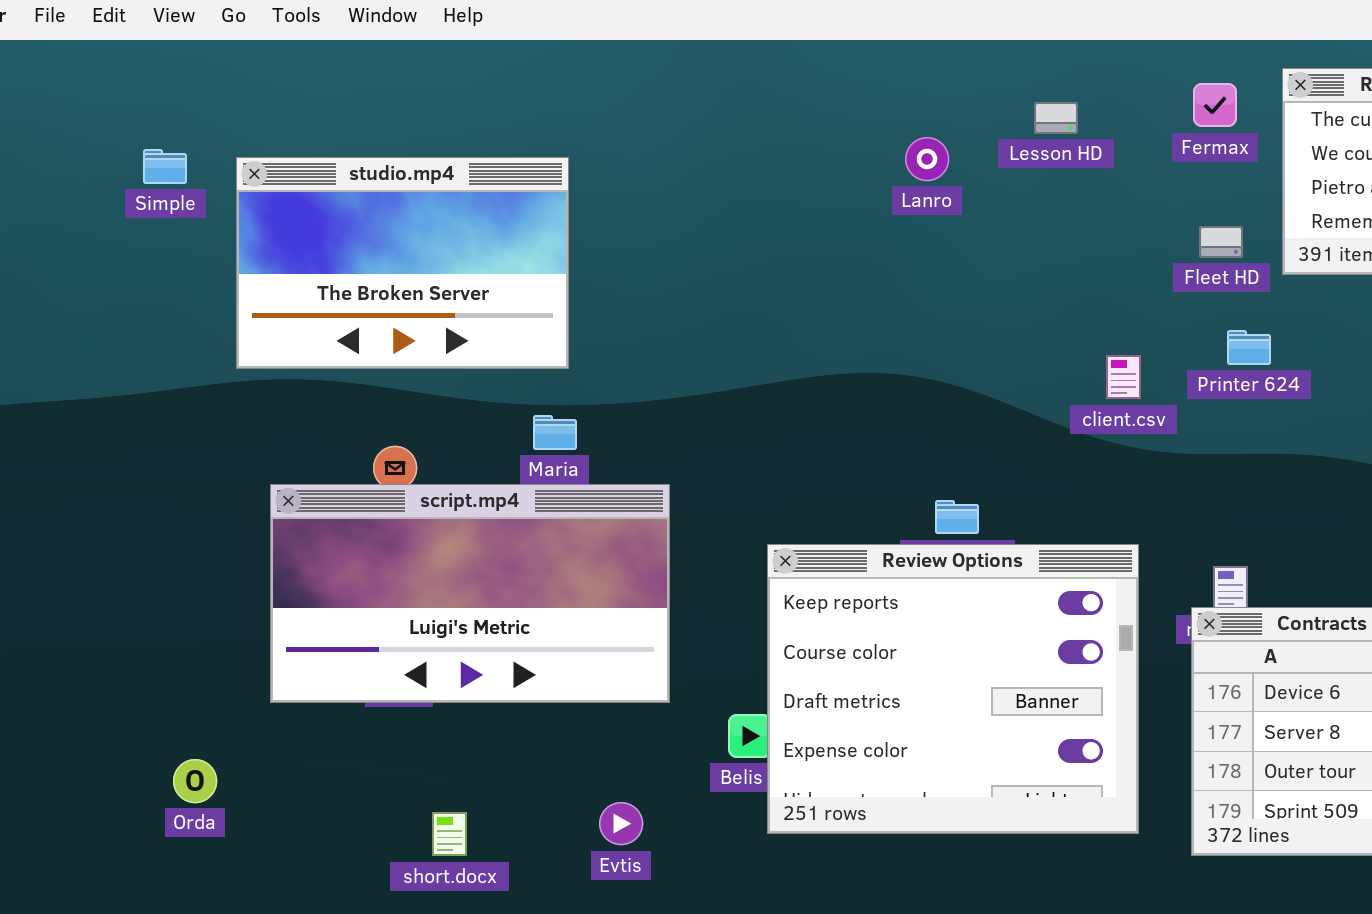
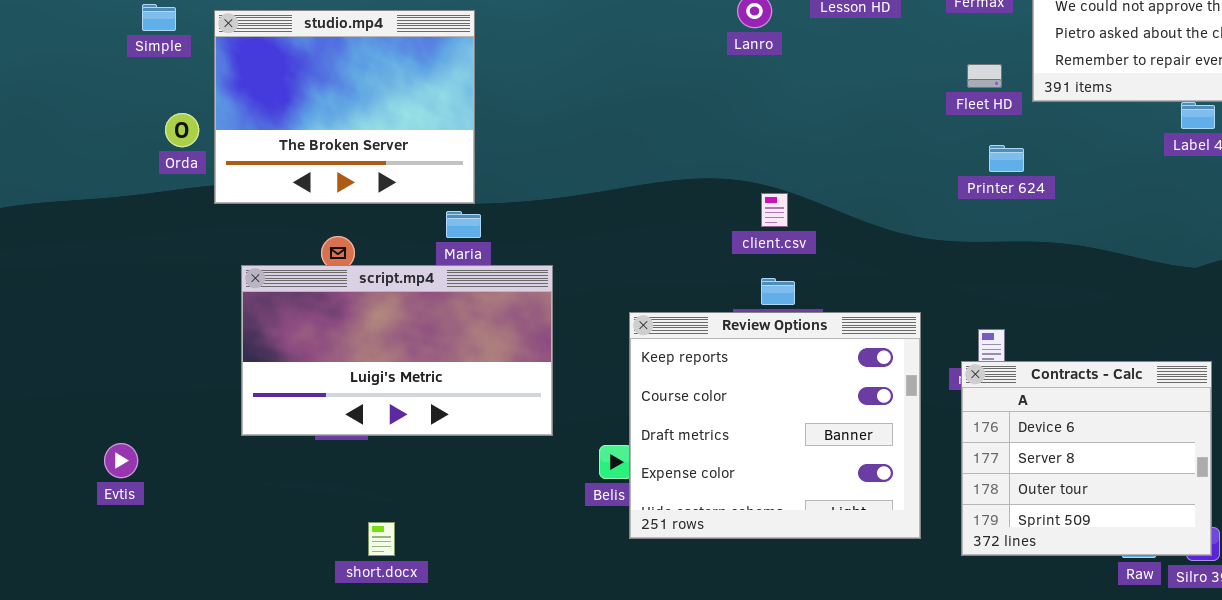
studio.mp4: [236,157,569,369] -> [214,10,475,204], resized
client.csv: [1106,355,1141,399] -> [761,193,788,227], moved
Orda: [173,759,217,803] -> [165,113,199,147], moved
Evtis: [599,802,643,845] -> [104,443,138,478], moved

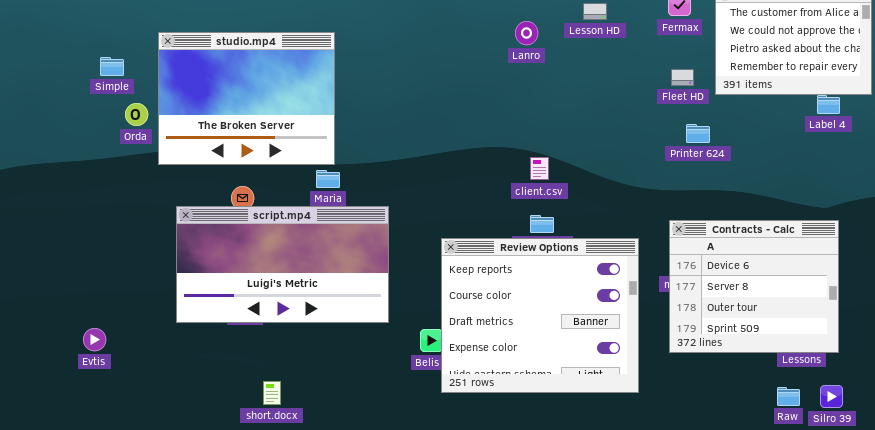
Simple: [142,4,176,31] -> [100,57,124,76], moved
Contracts - Calc: [961,361,1212,556] -> [669,220,839,353], moved

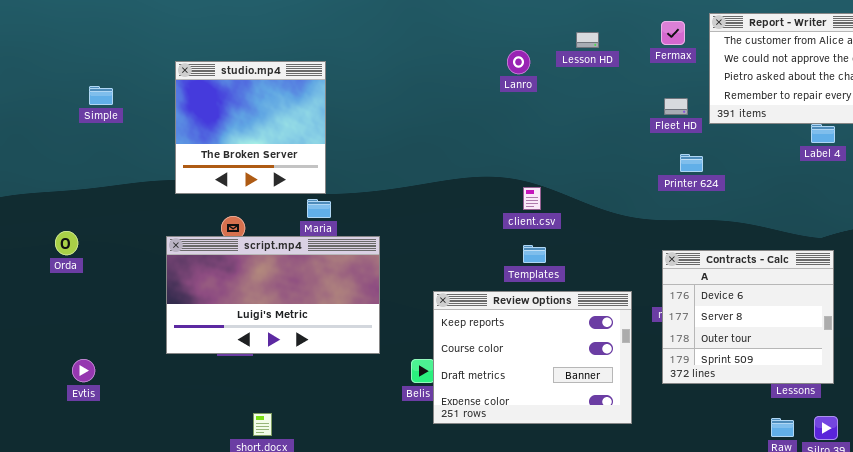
studio.mp4: [158,32,335,165] -> [175,61,326,194], resized
Orda: [125,103,148,126] -> [55,231,78,255], moved
Review Options: [441,238,639,393] -> [433,291,632,424], resized

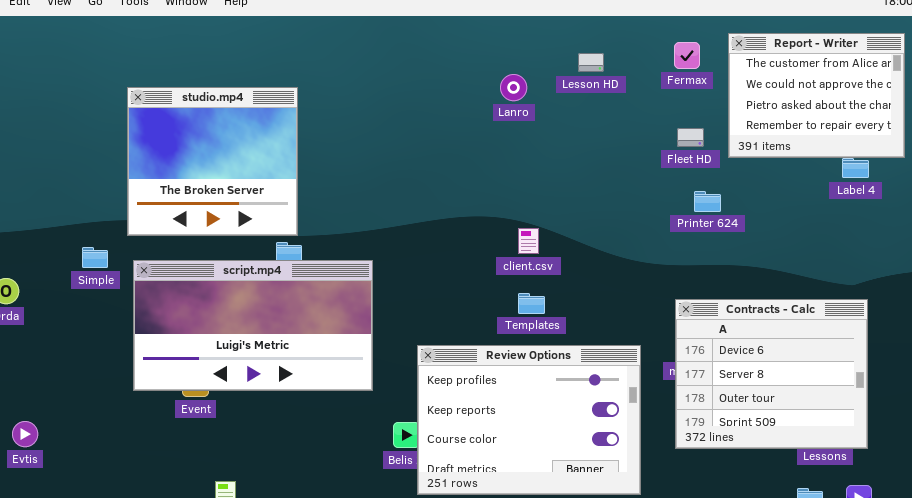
Simple: [89,86,113,105] -> [82,247,108,268], moved
script.mp4: [166,236,380,354] -> [133,260,373,391], moved
Review Options: [433,291,632,424] -> [417,345,641,495], scrolled up 1 row

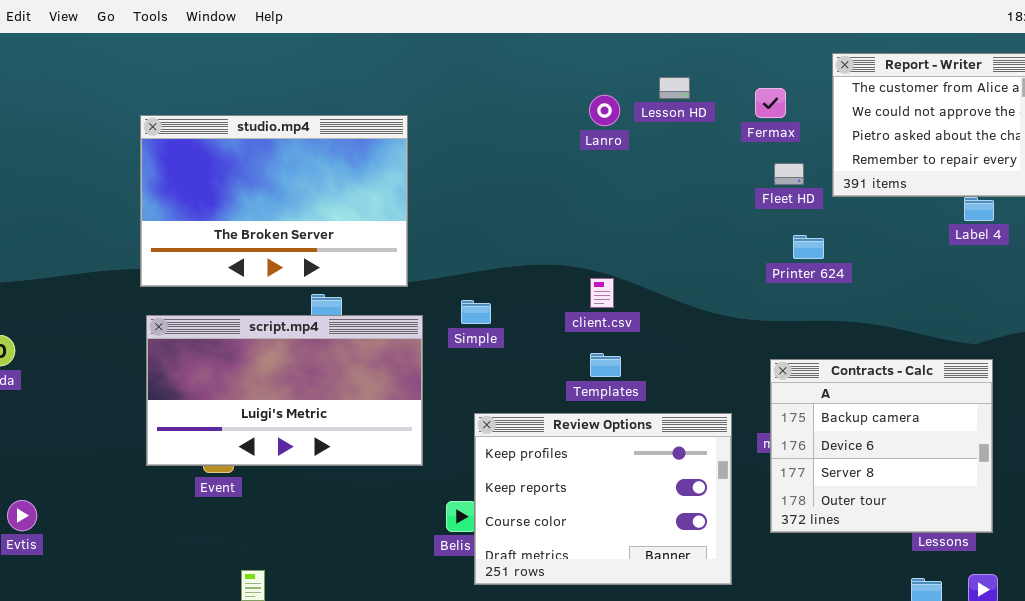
Fermax: [674,42,700,69] -> [755,88,786,118], moved
Lanro: [500,74,527,101] -> [589,95,620,126], moved
studio.mp4: [127,87,298,236] -> [140,115,408,287], resized
Simple: [82,247,108,268] -> [461,300,491,324], moved
Contracts - Calc: [675,299,868,449] -> [770,359,993,533], scrolled up 1 row

